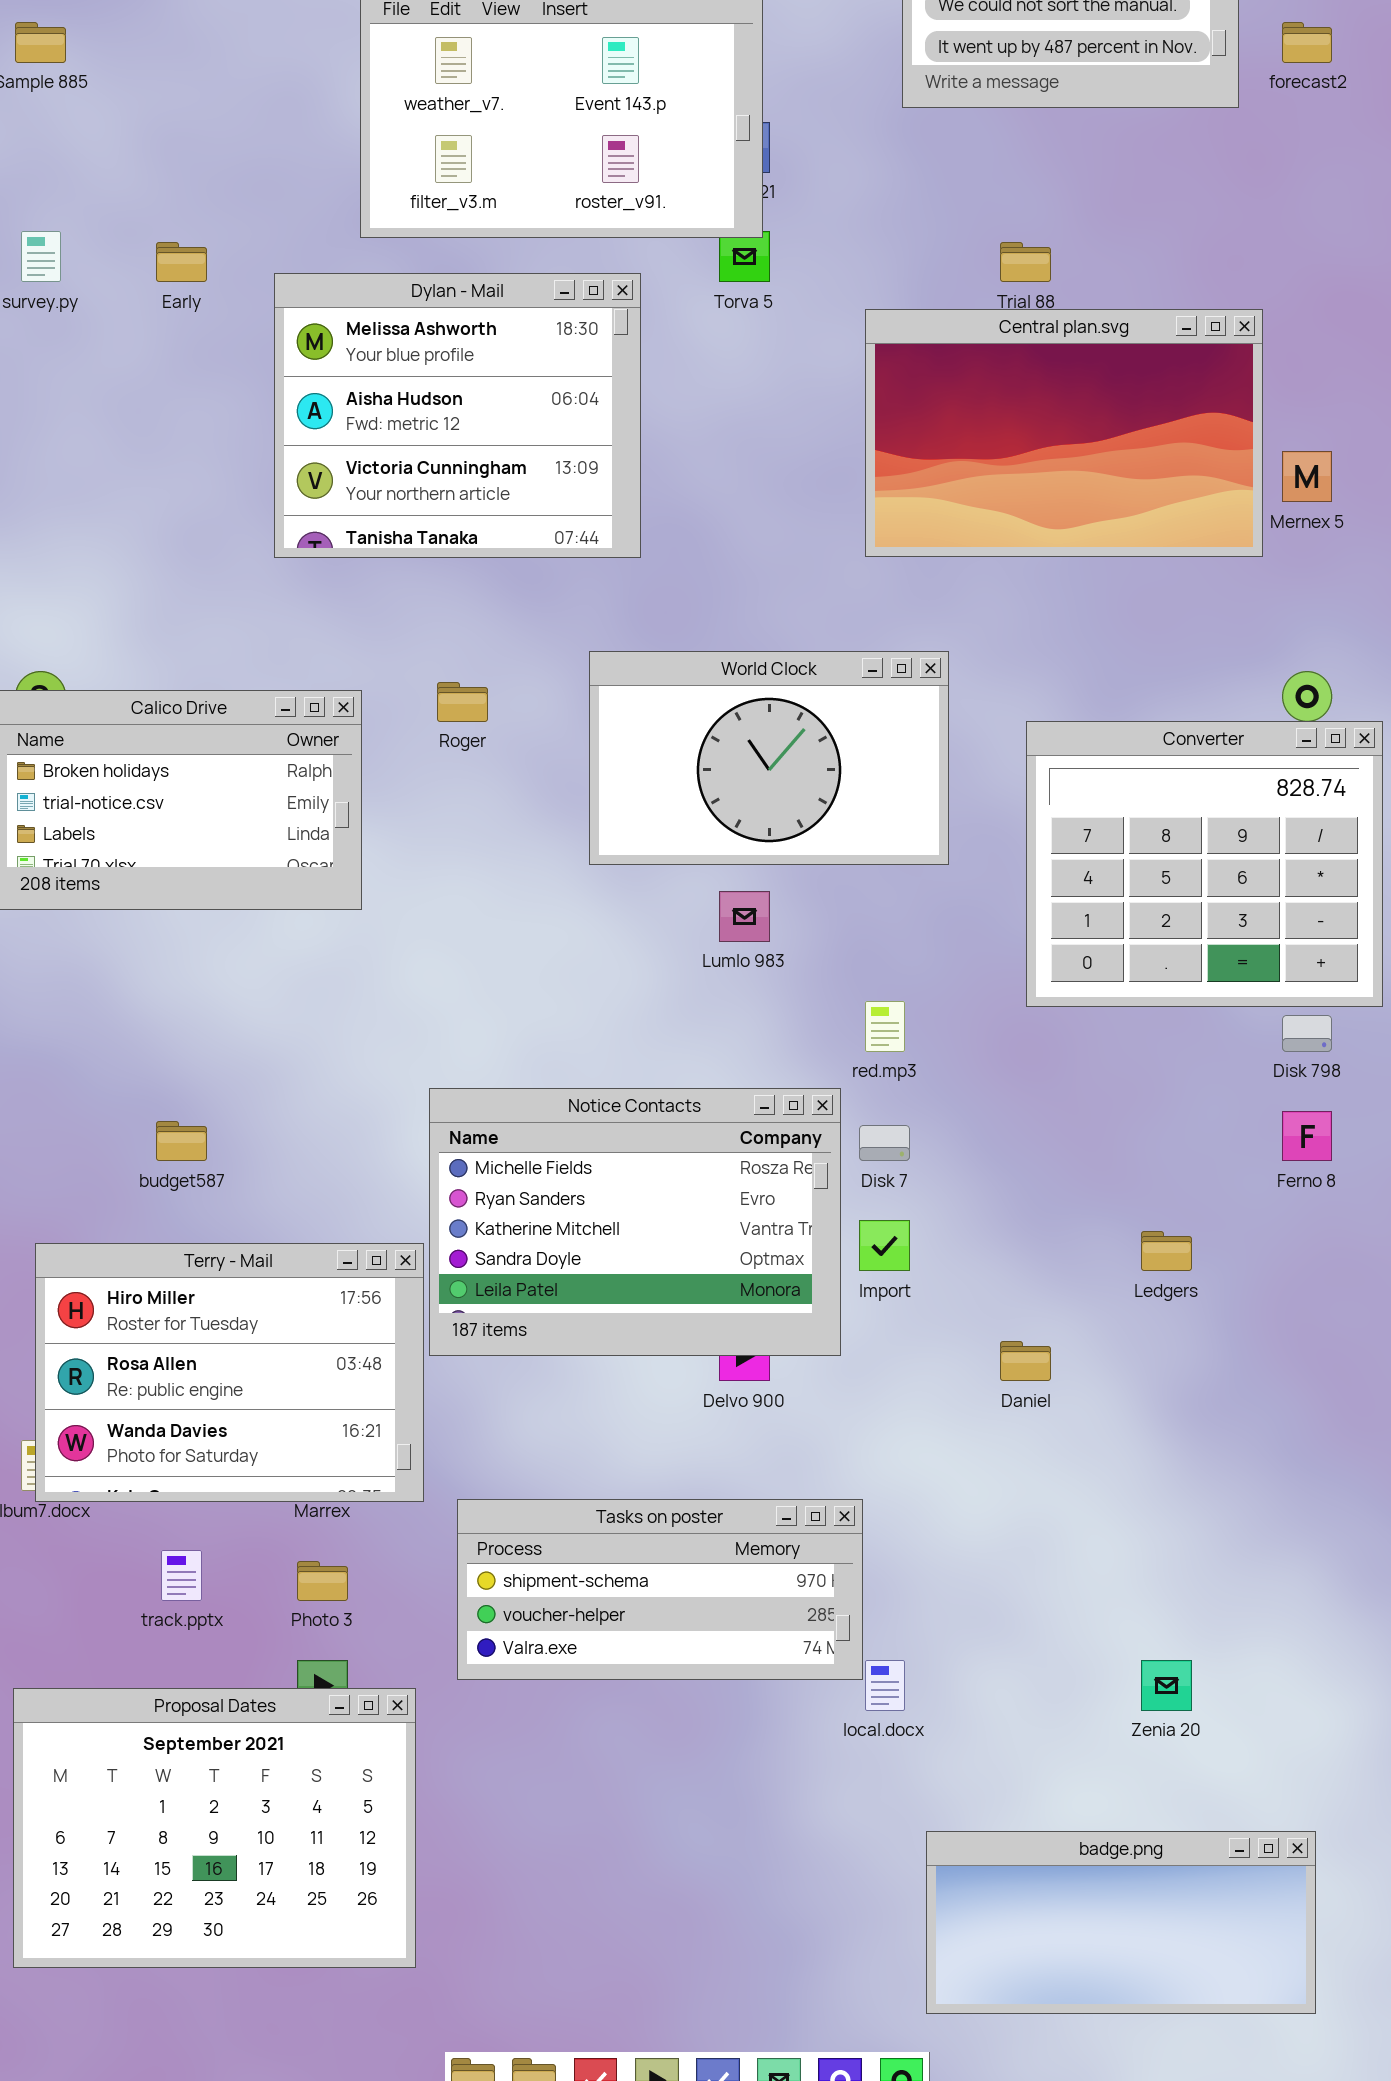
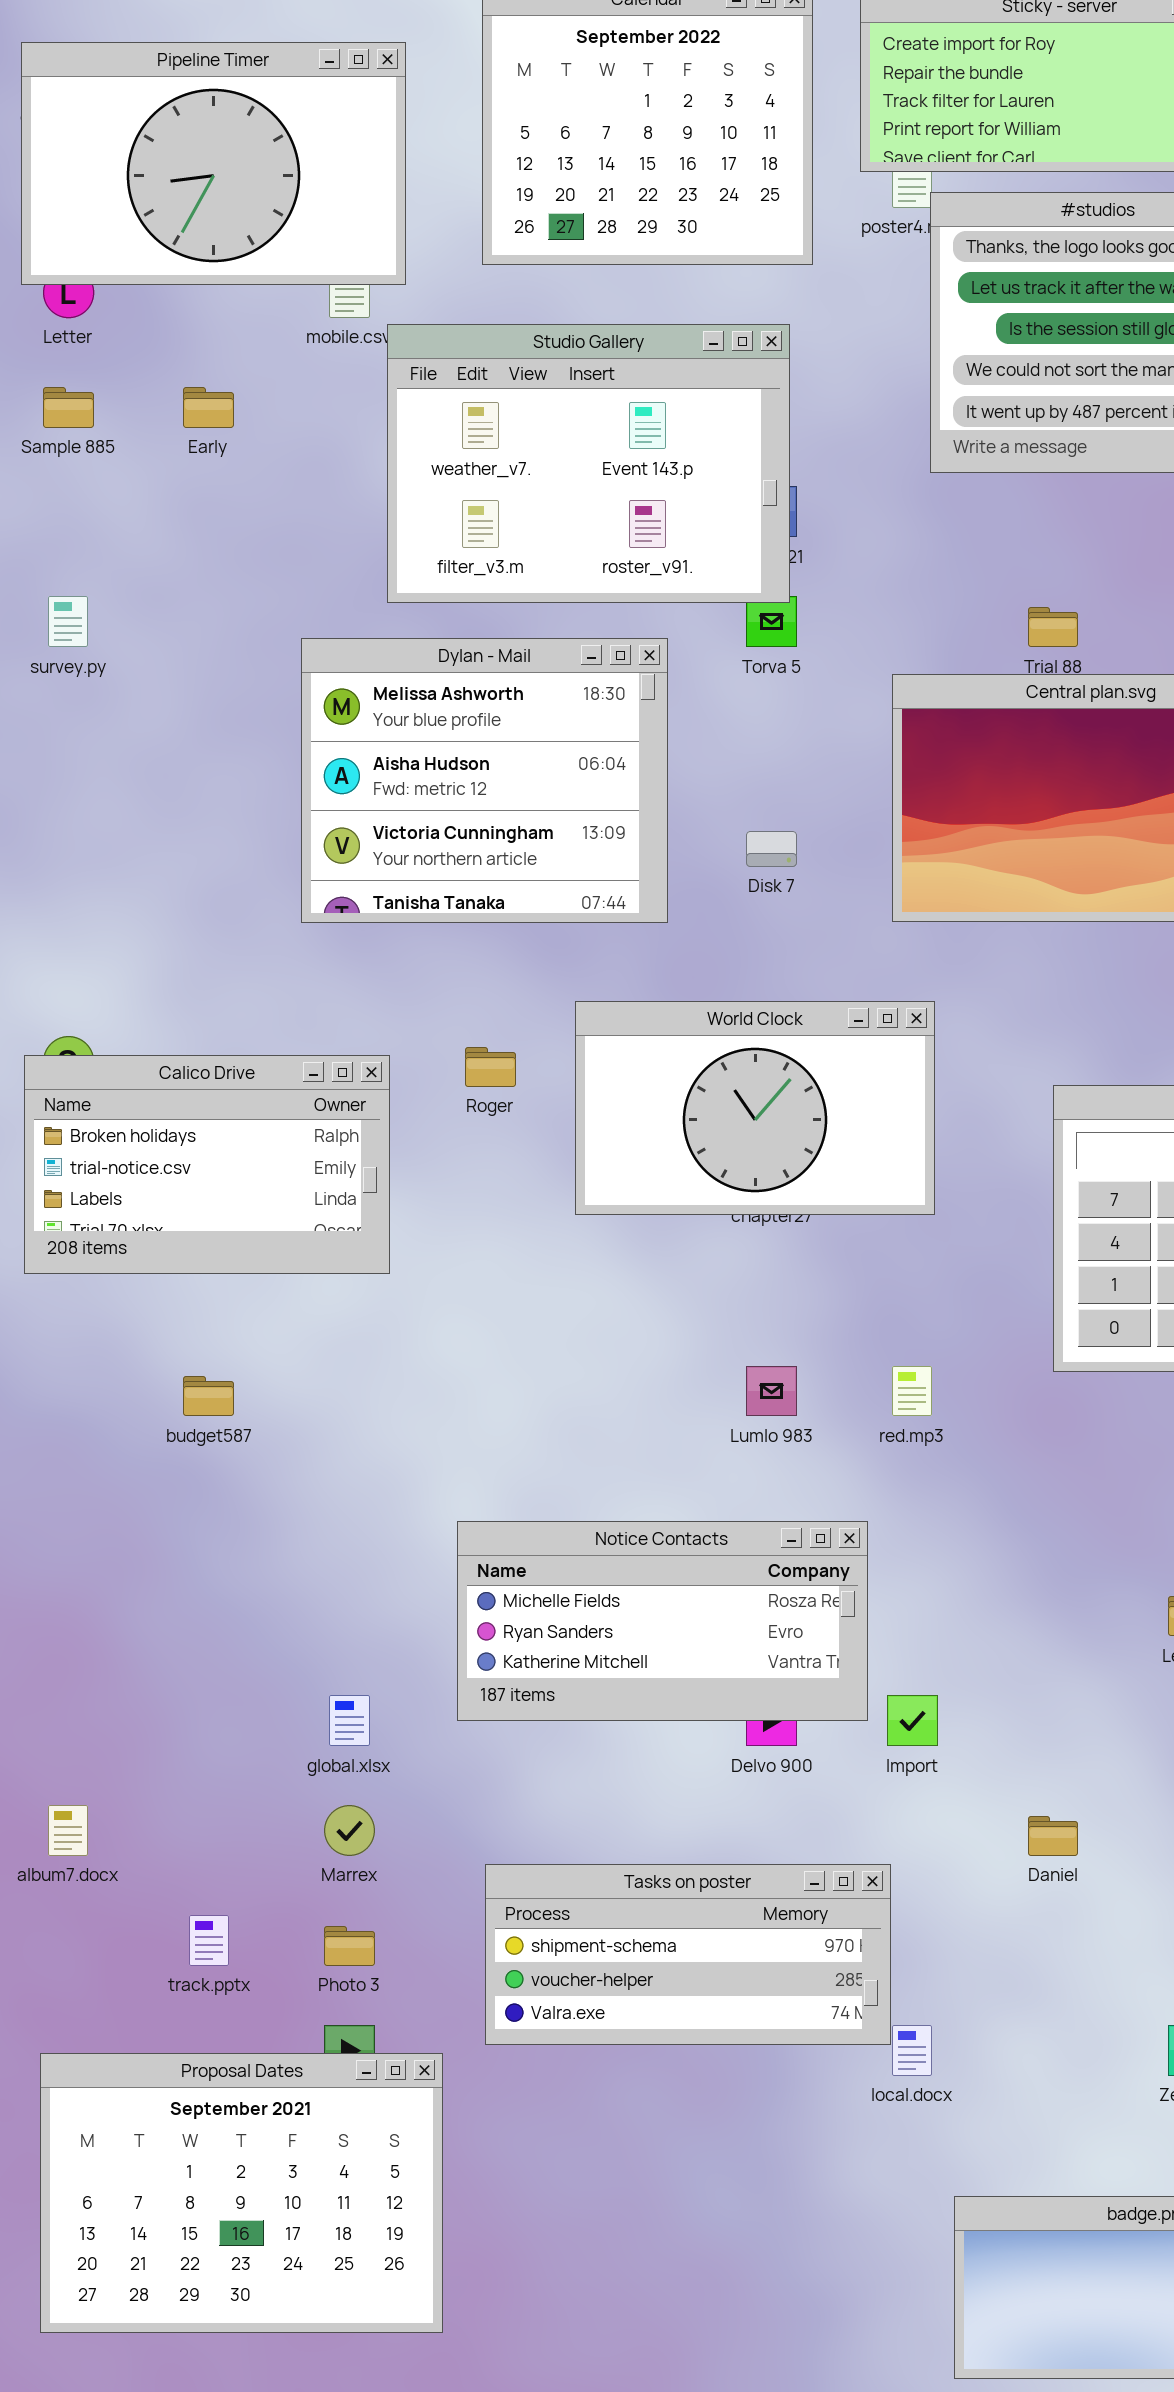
Early: [156,242,207,282] -> [183,387,234,428], moved
World Clock: [589,651,949,865] -> [575,1001,935,1215], moved
Lumlo 983: [719,891,770,942] -> [746,1366,797,1416], moved
Notice Contacts: [429,1088,841,1356] -> [457,1521,868,1721], resized
budget587: [156,1121,207,1161] -> [183,1376,234,1416], moved
Disk 7: [859,1125,910,1161] -> [746,831,797,867], moved
Import: [859,1220,910,1271] -> [887,1695,938,1746], moved
Terry - Mail: [35,1243,424,1502] -> none, closed
Daniel: [1000,1341,1051,1381] -> [1028,1816,1078,1856], moved

